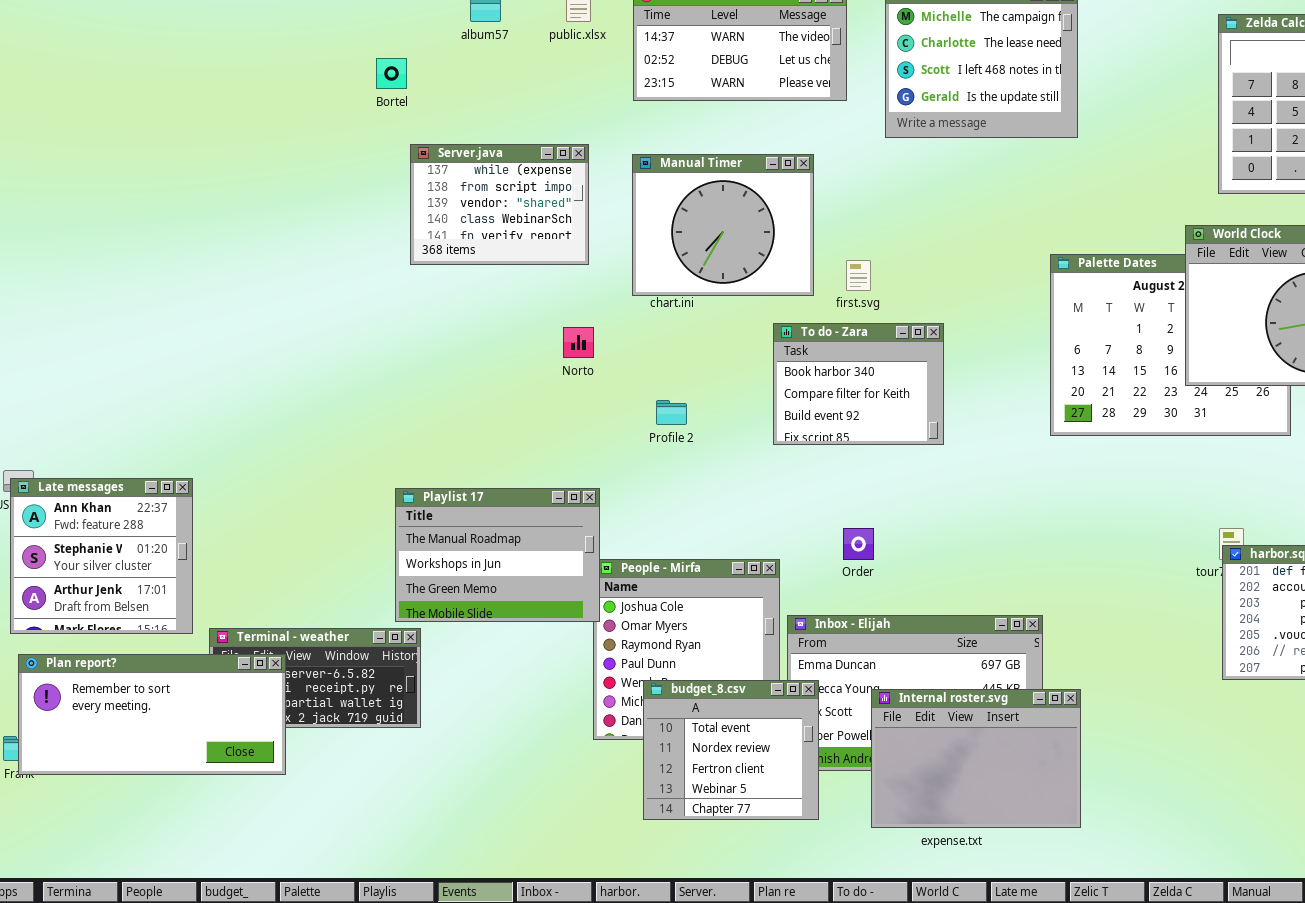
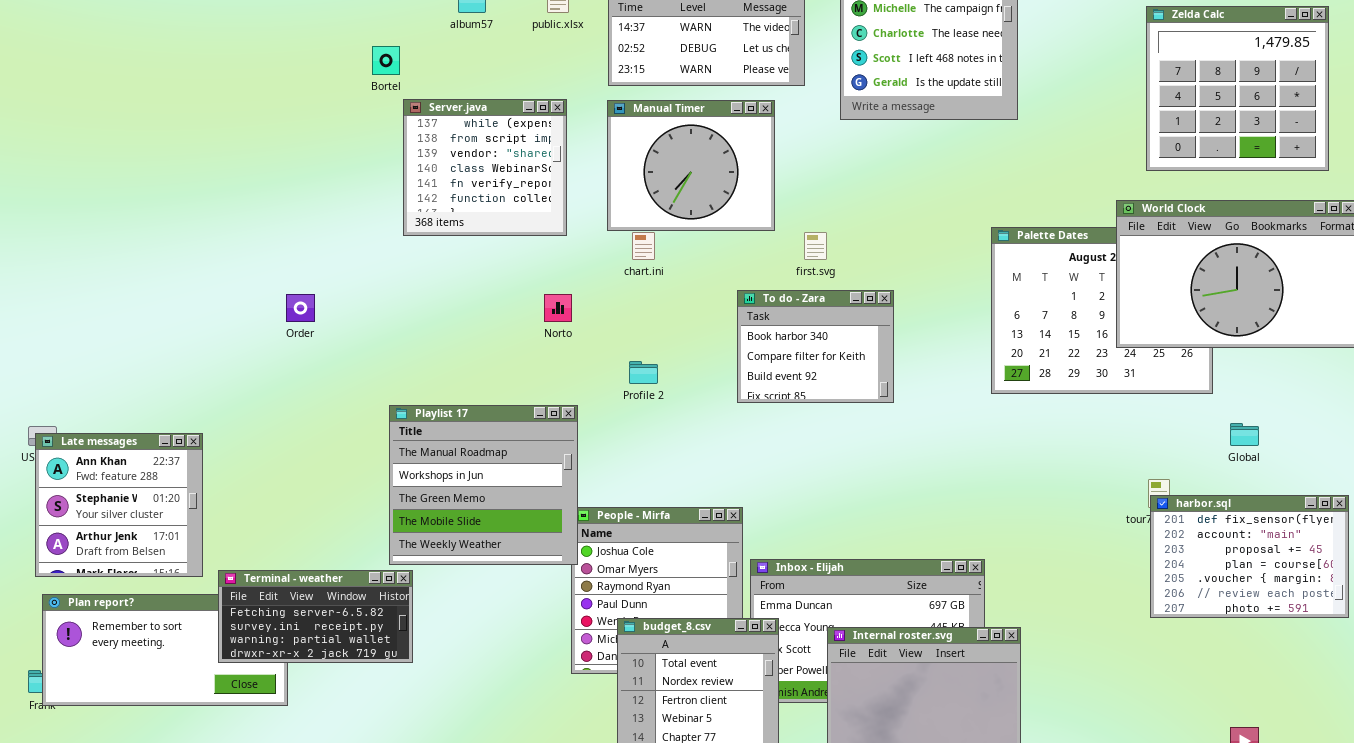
Server.java: [410,144,589,265] -> [403,99,567,236], resized
Manual Timer: [632,154,814,296] -> [607,100,775,231], moved
Playlist 17: [395,488,600,622] -> [389,405,578,565], resized
Order: [843,528,874,560] -> [286,294,315,322], moved
Terminal - weather: [209,628,421,728] -> [218,570,413,663], raised

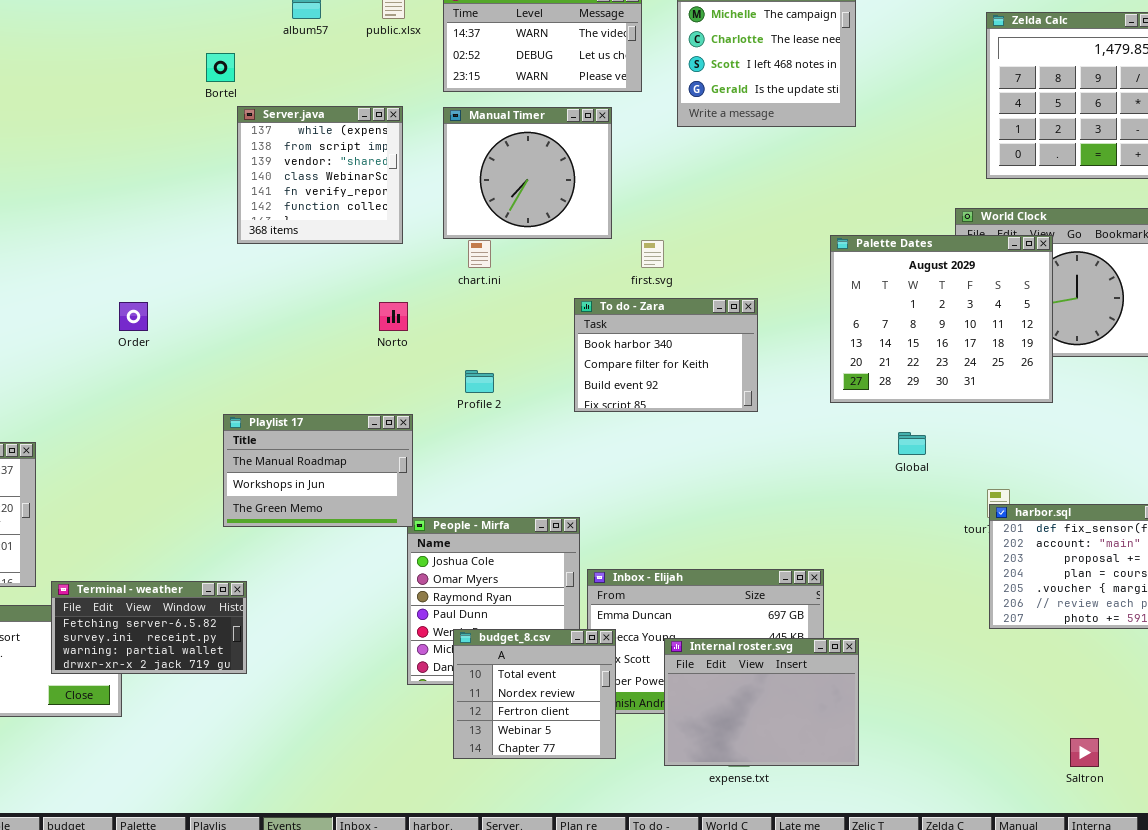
Palette Dates: [991,227,1213,394] -> [830,235,1053,403], raised
To do - Zara: [737,290,894,403] -> [574,298,758,412], resized
Playlist 17: [389,405,578,565] -> [223,414,413,527], resized
Global: [1230,423,1259,446] -> [898,432,926,455], moved

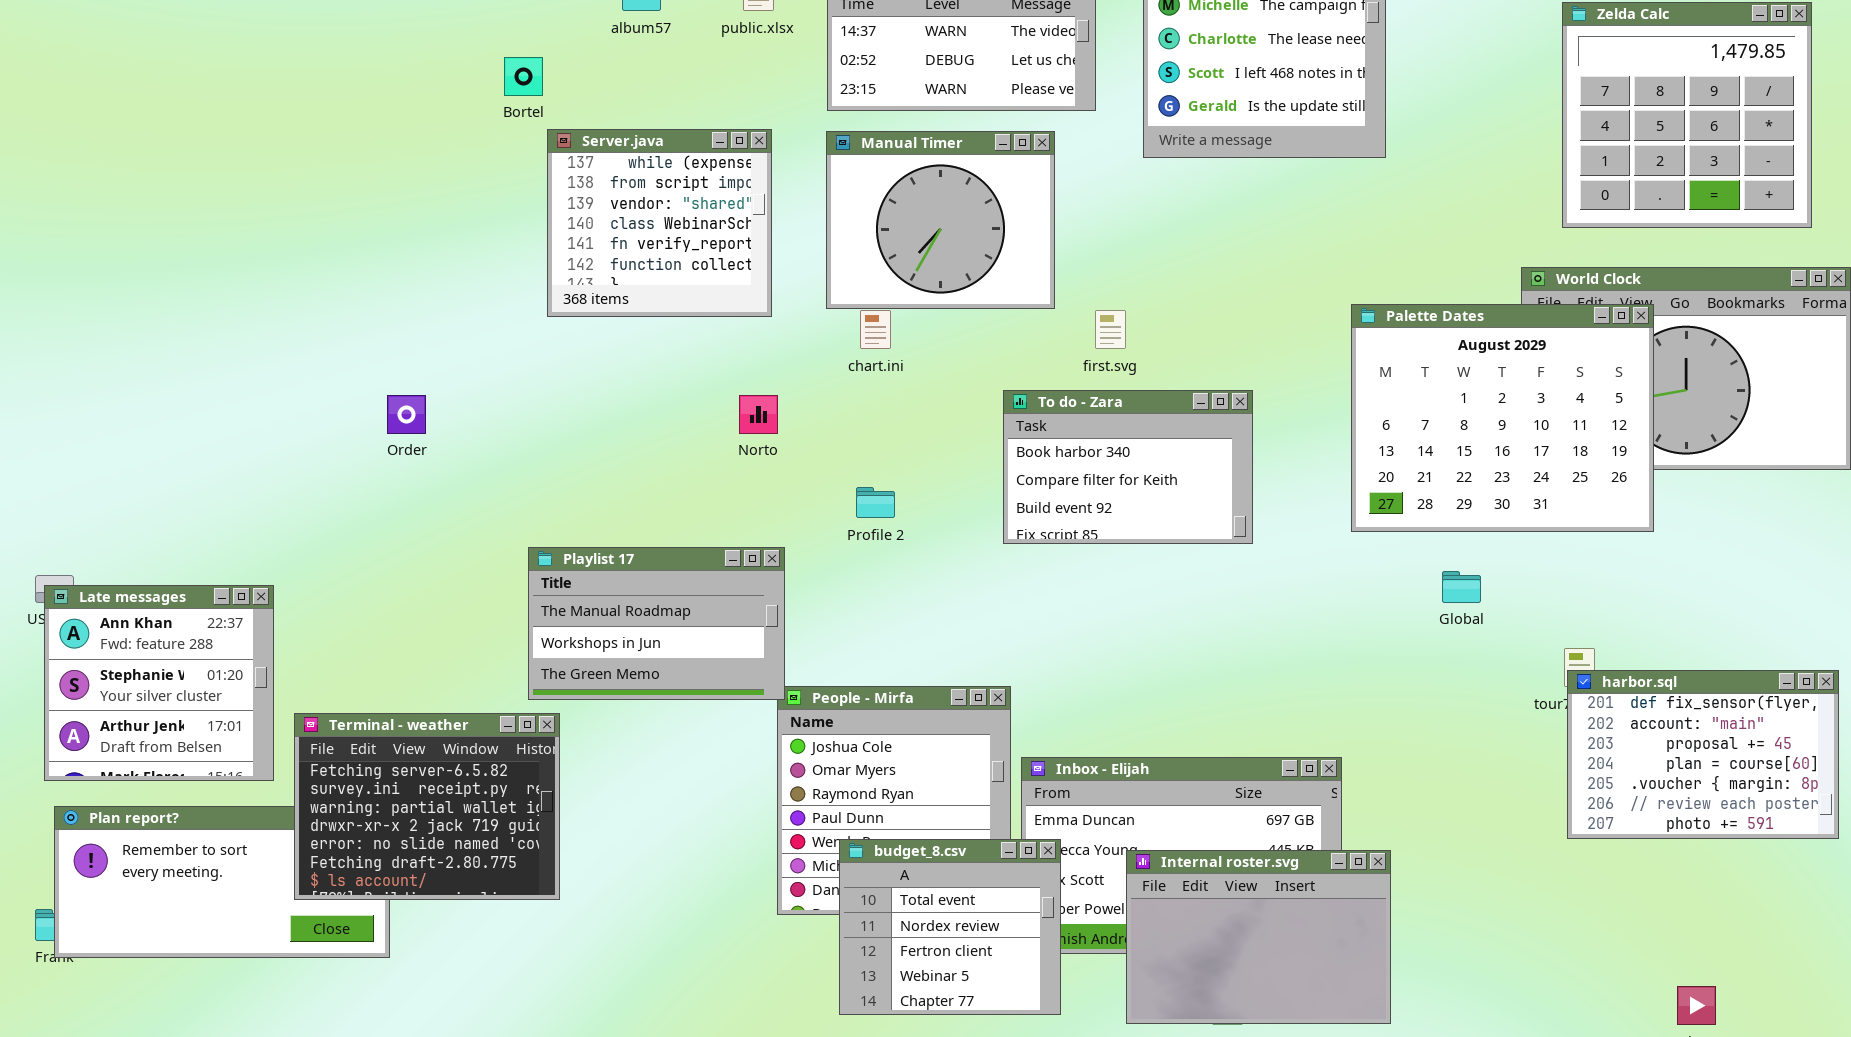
Terminal - weather: [51,581,247,674] -> [294,713,560,900], resized

